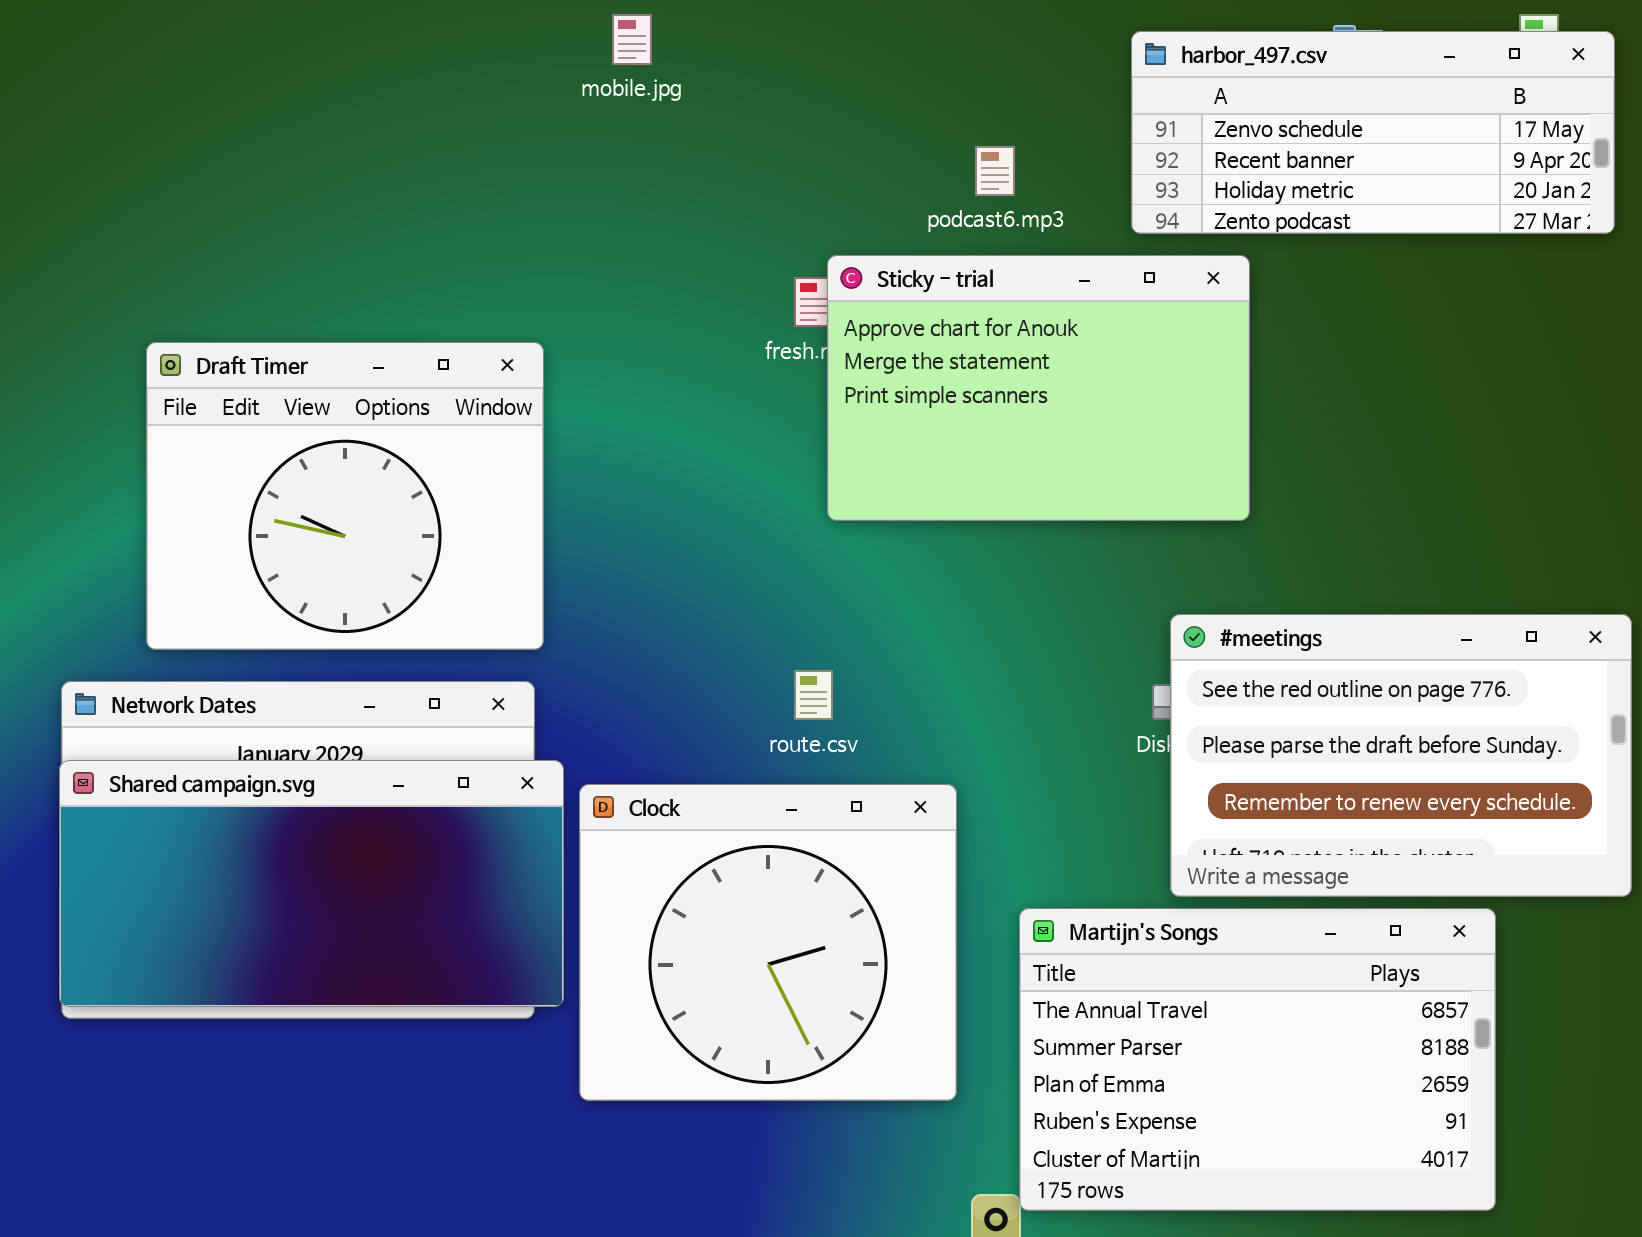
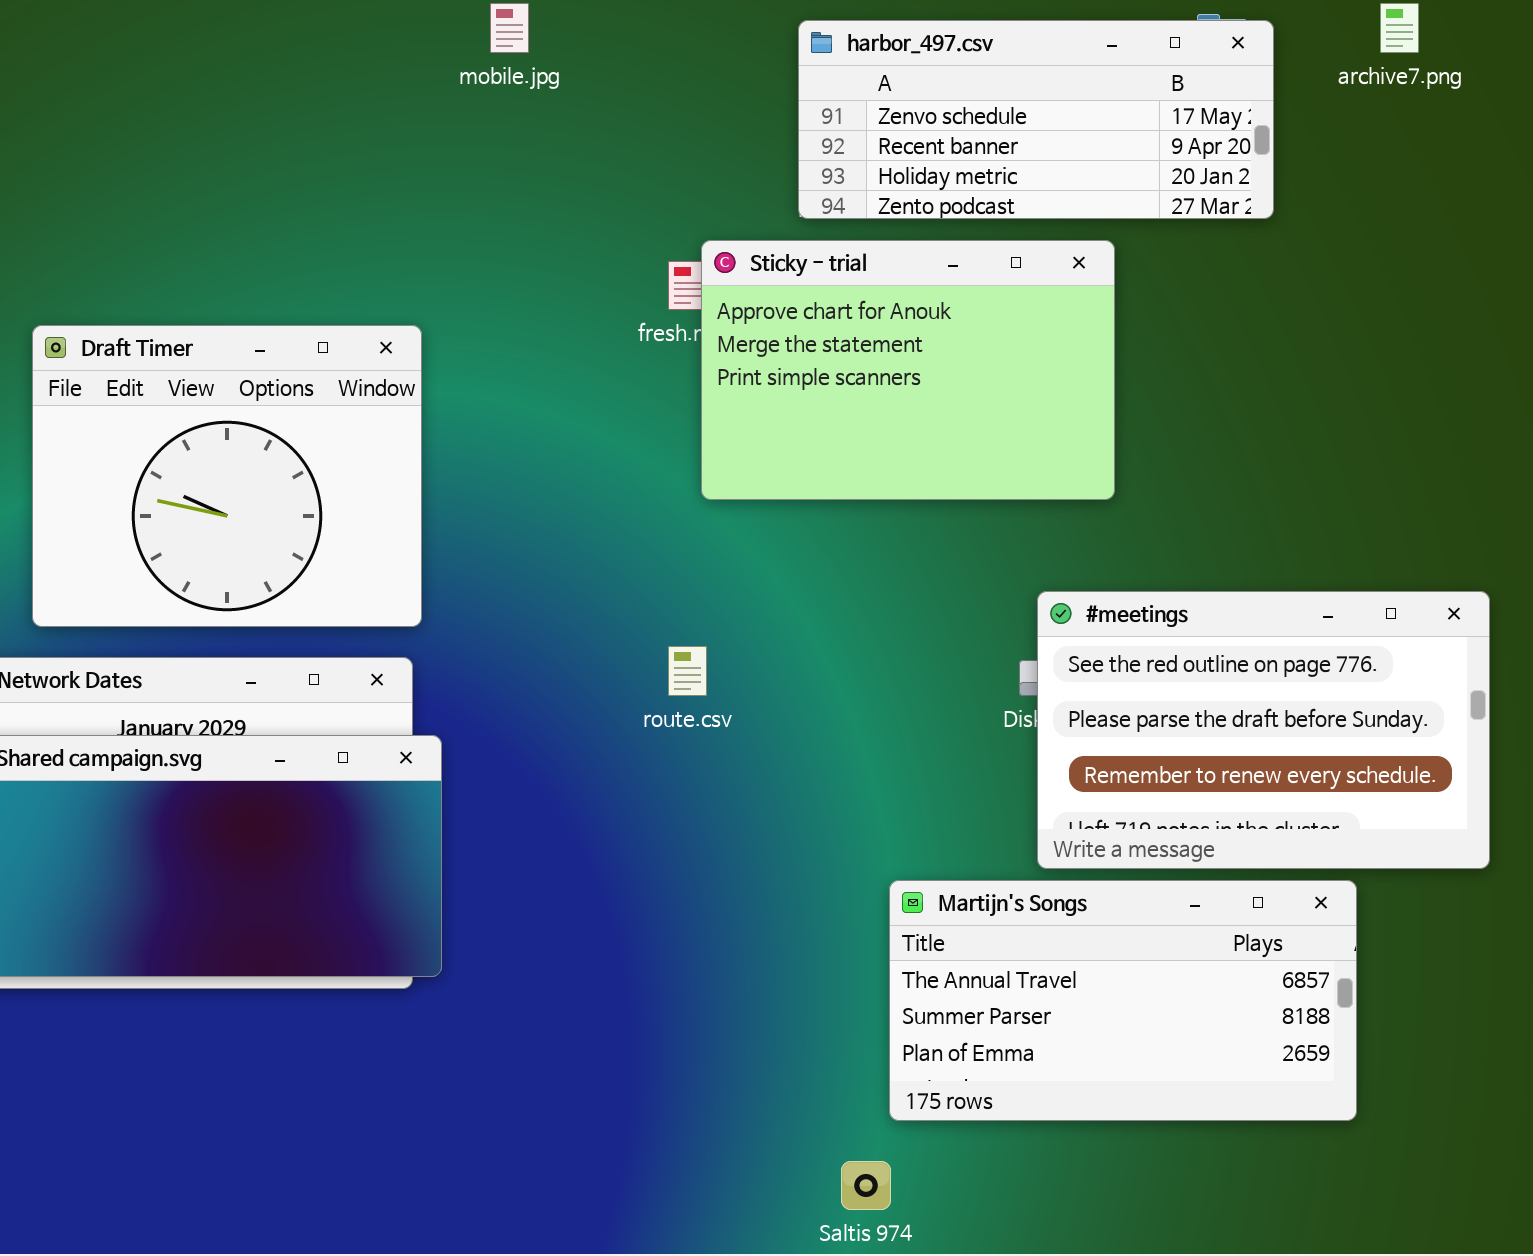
harbor_497.csv: [1131,31,1615,234] -> [798,20,1274,219], moved
Clock: [579,784,957,1101] -> none, closed
Martijn's Songs: [1019,908,1496,1211] -> [889,880,1357,1121], resized

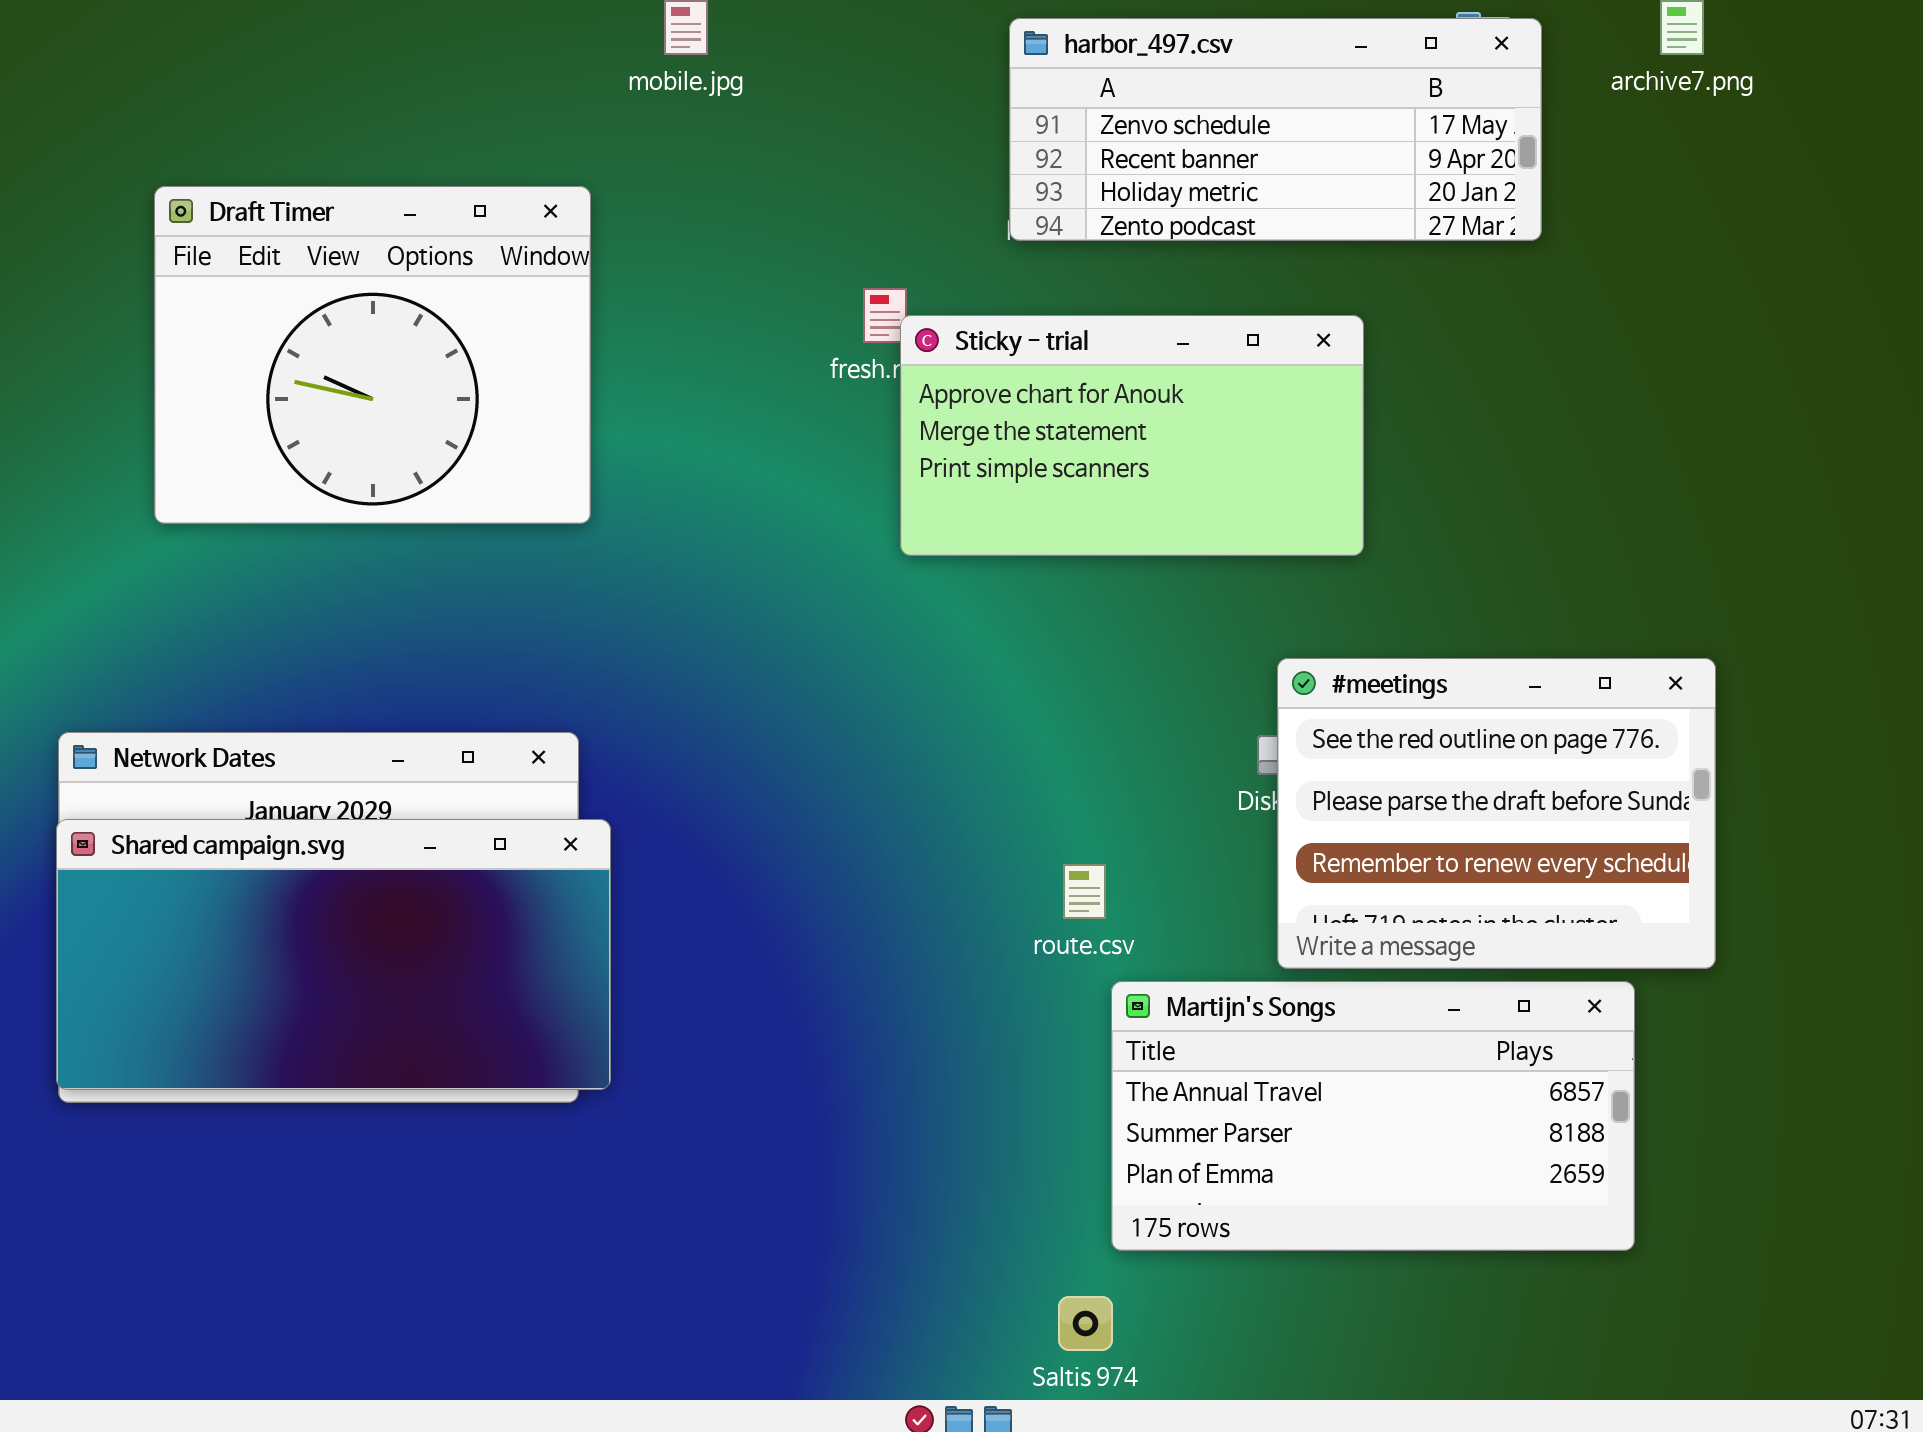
Sticky - trial: [701,240,1115,500] -> [900,315,1364,556], resized
Draft Timer: [32,325,422,627] -> [154,186,591,524], moved
#meetings: [1037,591,1490,869] -> [1277,658,1716,969], resized
route.csv: [668,646,707,696] -> [1063,864,1106,919], moved

